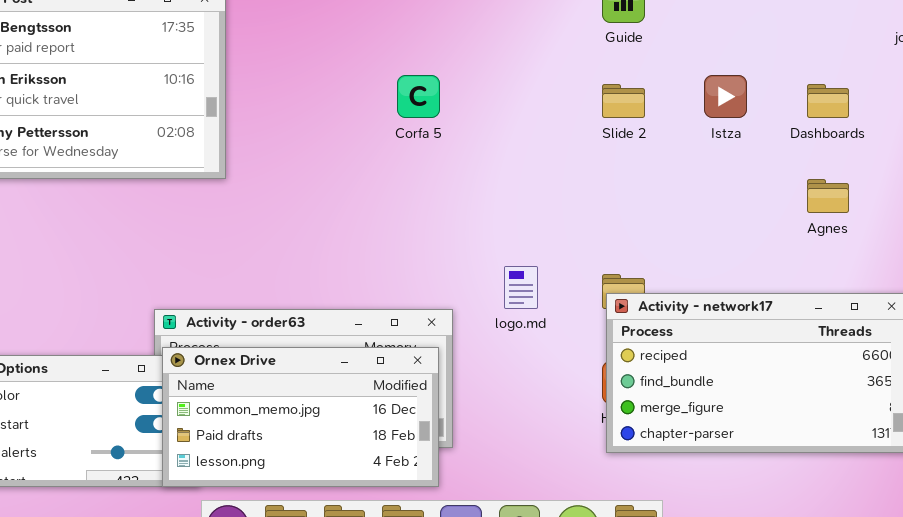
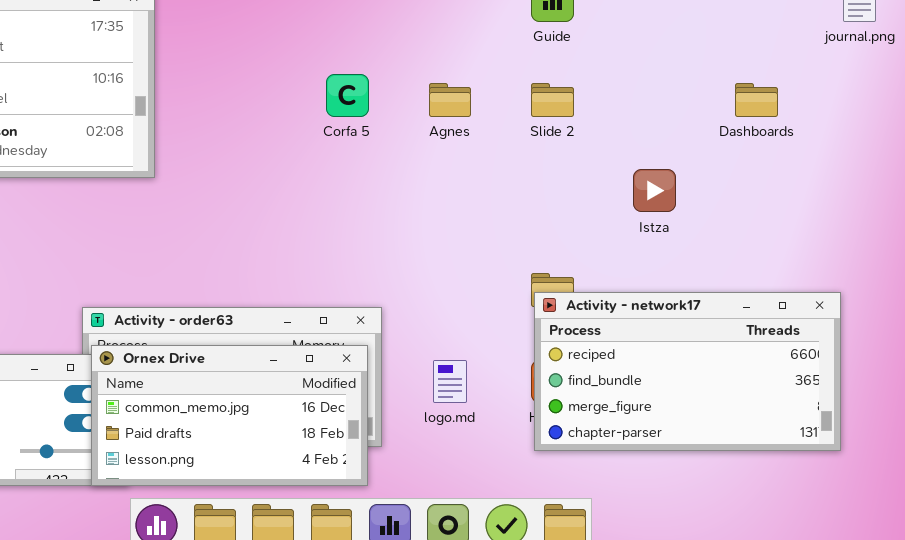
Istza: [704,75,747,118] -> [633,169,676,212], moved
Agnes: [807,179,849,213] -> [429,83,471,117], moved
logo.md: [504,266,538,309] -> [433,360,467,403], moved

